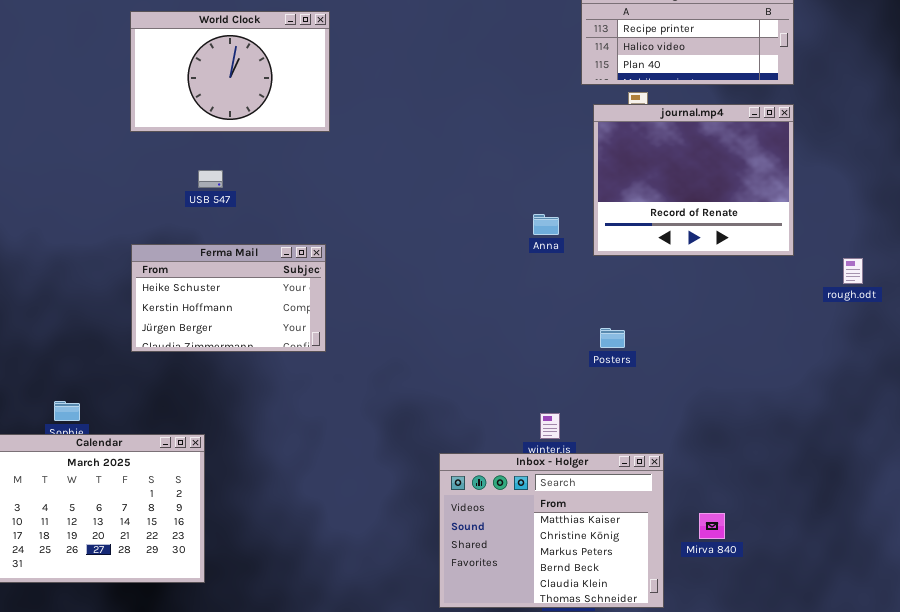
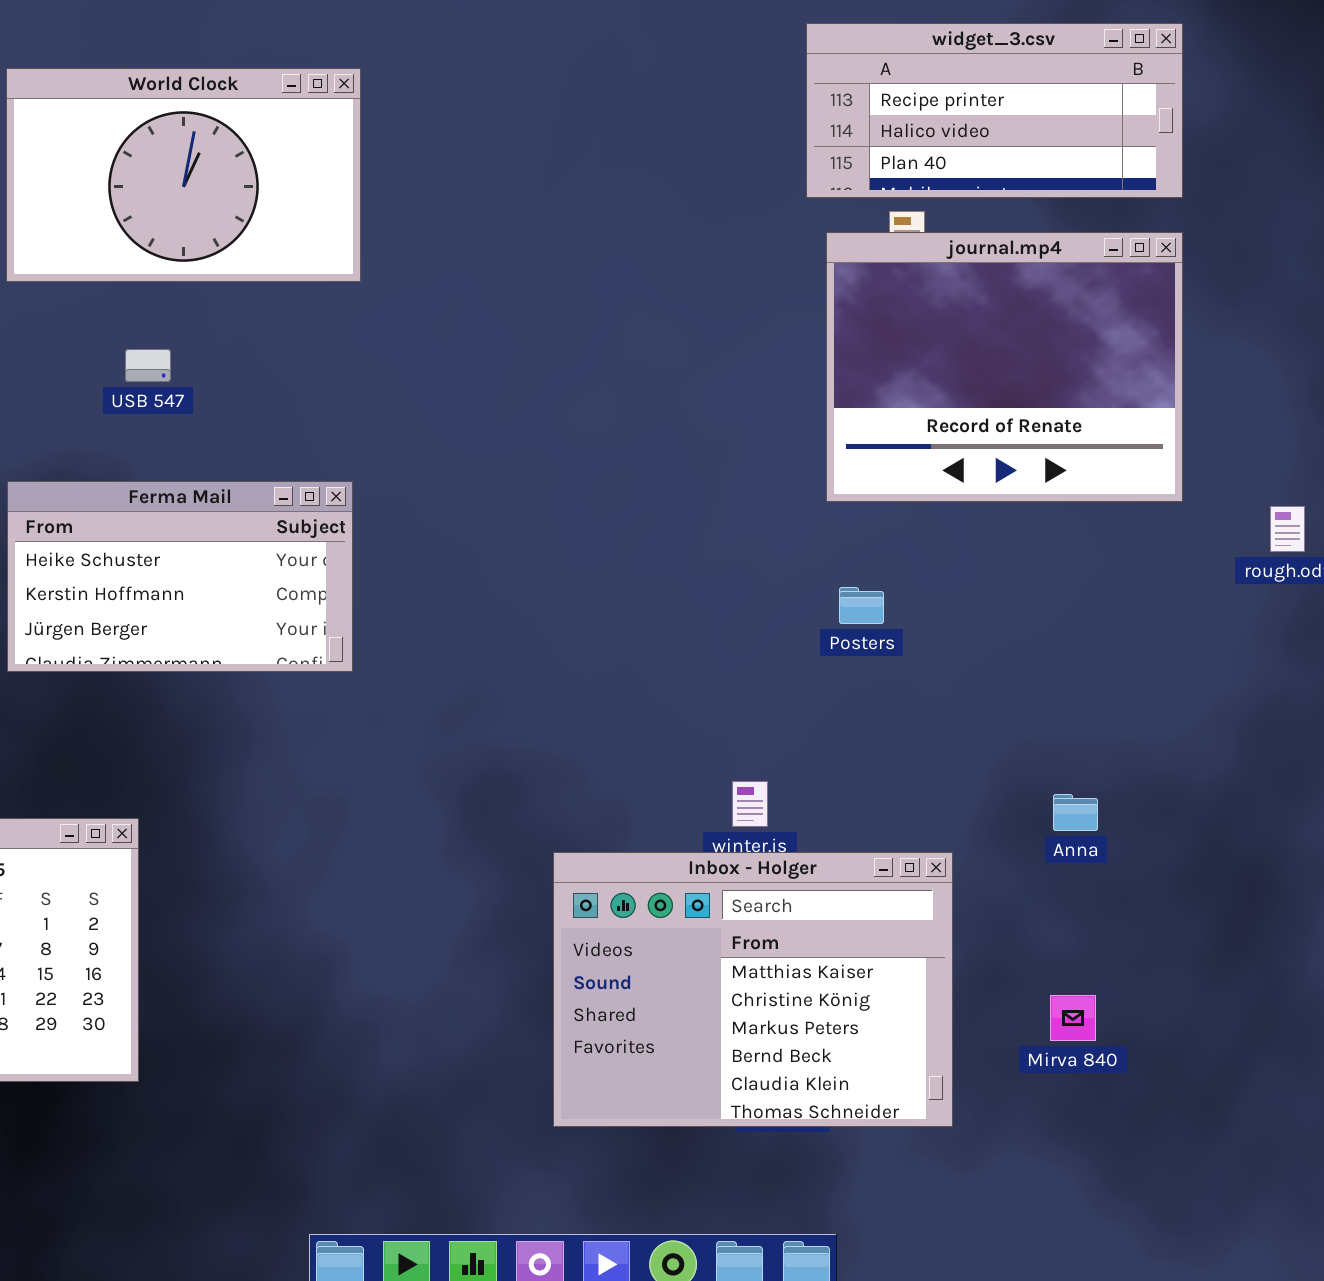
Anna: [533,214,559,235] -> [1053,794,1098,831], moved
Posters: [600,328,625,348] -> [839,587,884,624], moved
Mirva 840: [699,513,725,539] -> [1050,995,1096,1041], moved

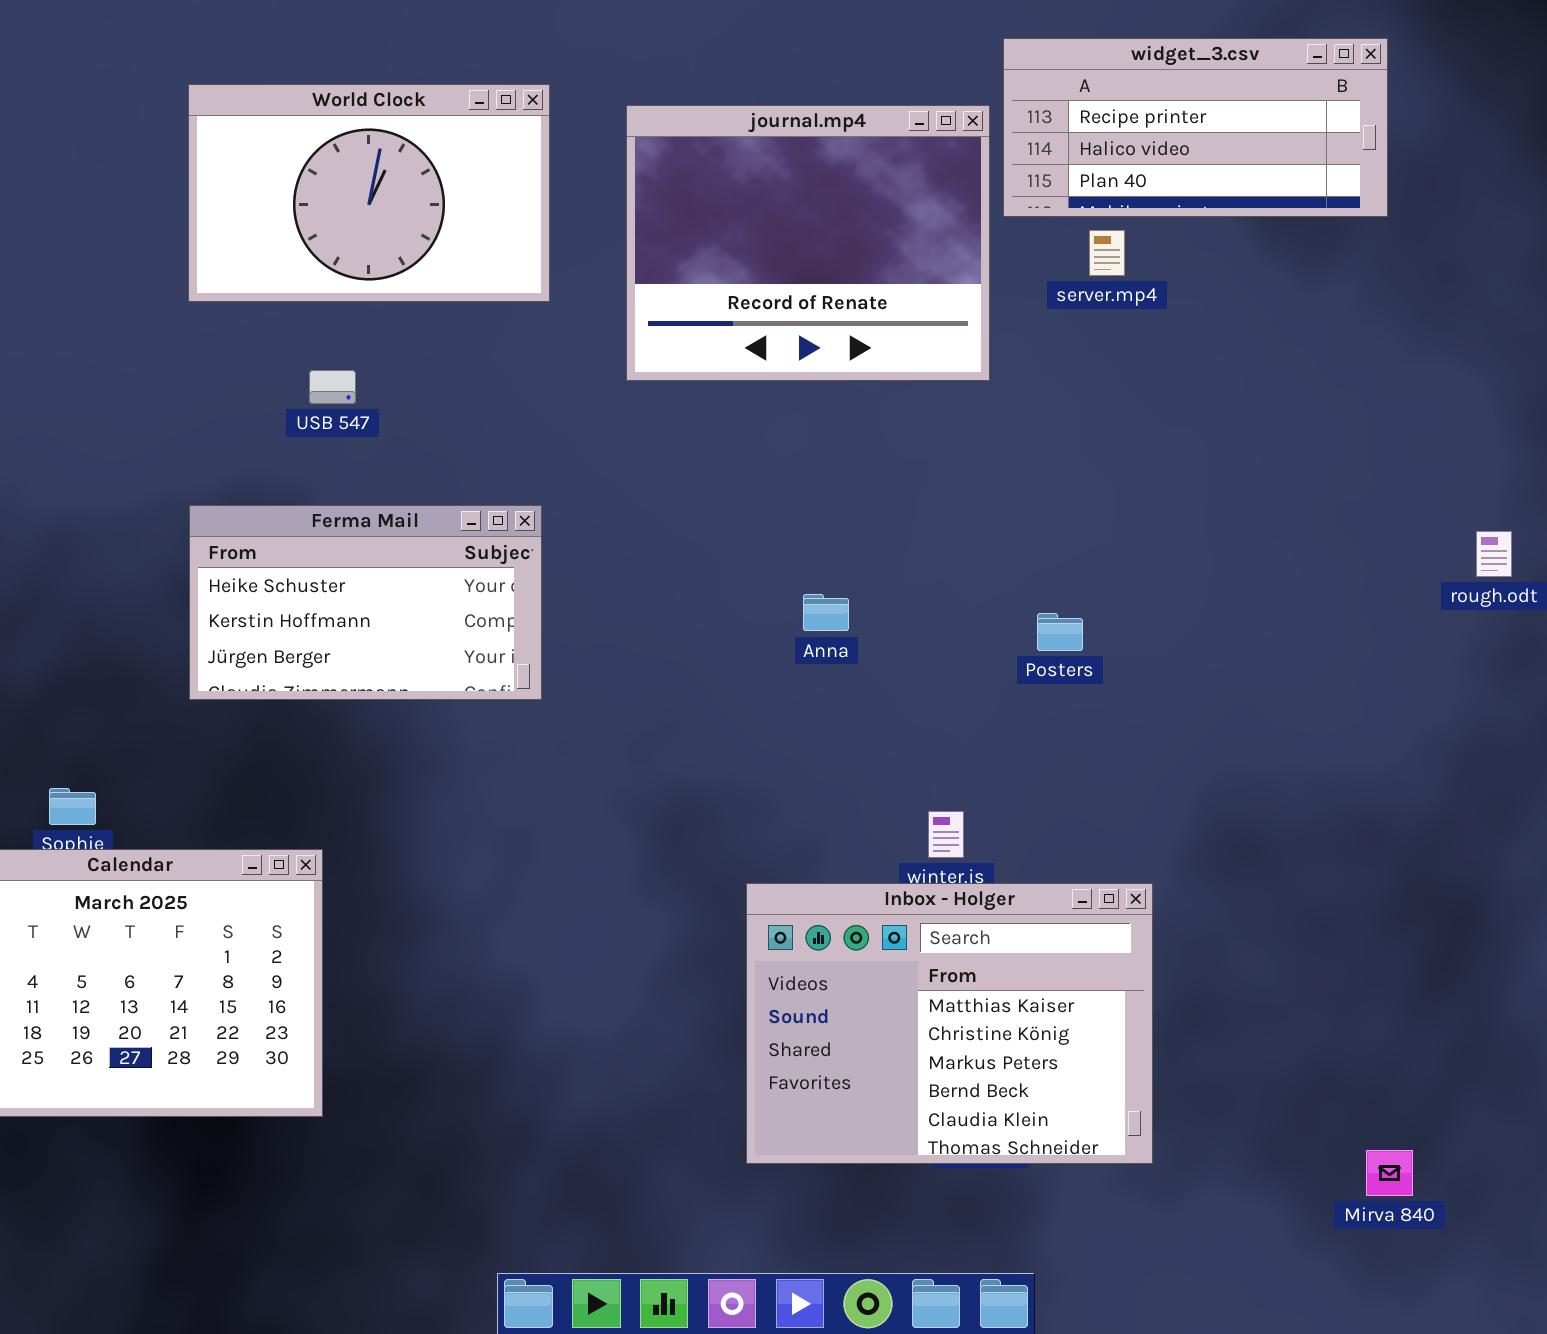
journal.mp4: [826,232,1183,502] -> [626,105,990,381], moved
Anna: [1053,794,1098,831] -> [803,594,849,631], moved
Mirva 840: [1050,995,1096,1041] -> [1366,1150,1413,1196], moved

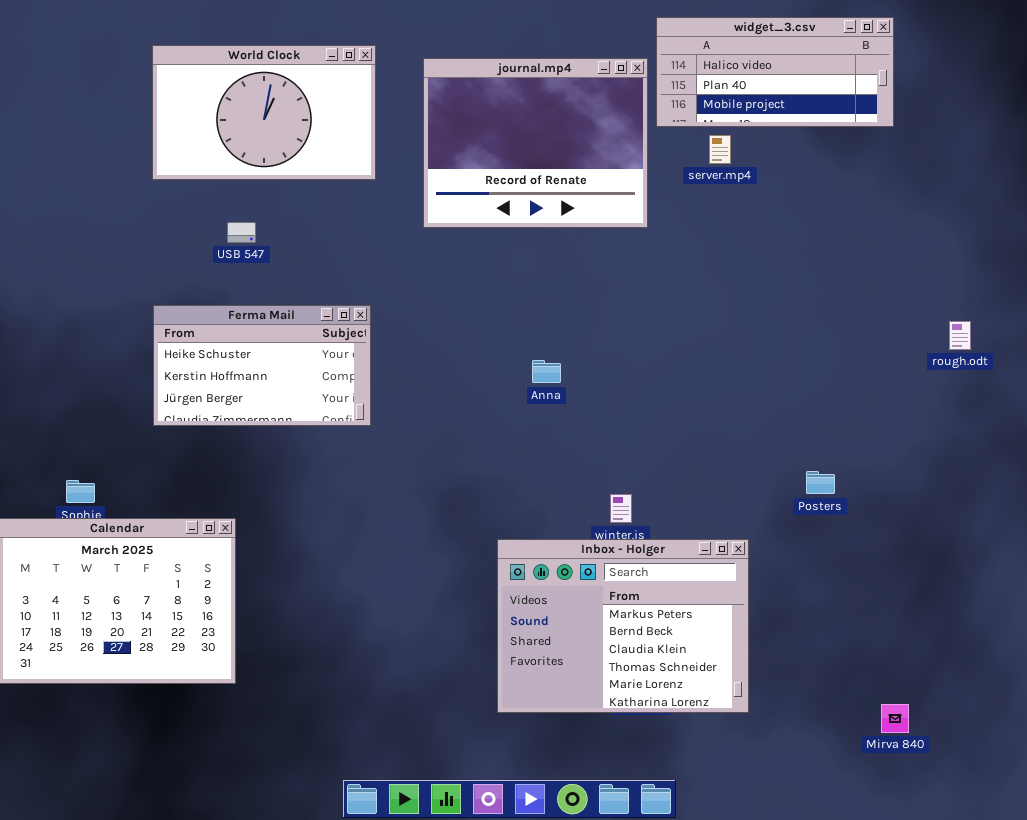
widget_3.csv: [1003,38,1388,217] -> [656,17,894,127], scrolled down 1 row
Posters: [1037,613,1083,651] -> [806,471,835,494], moved
Inbox - Holger: [746,883,1153,1164] -> [497,539,749,713], scrolled down 2 rows

